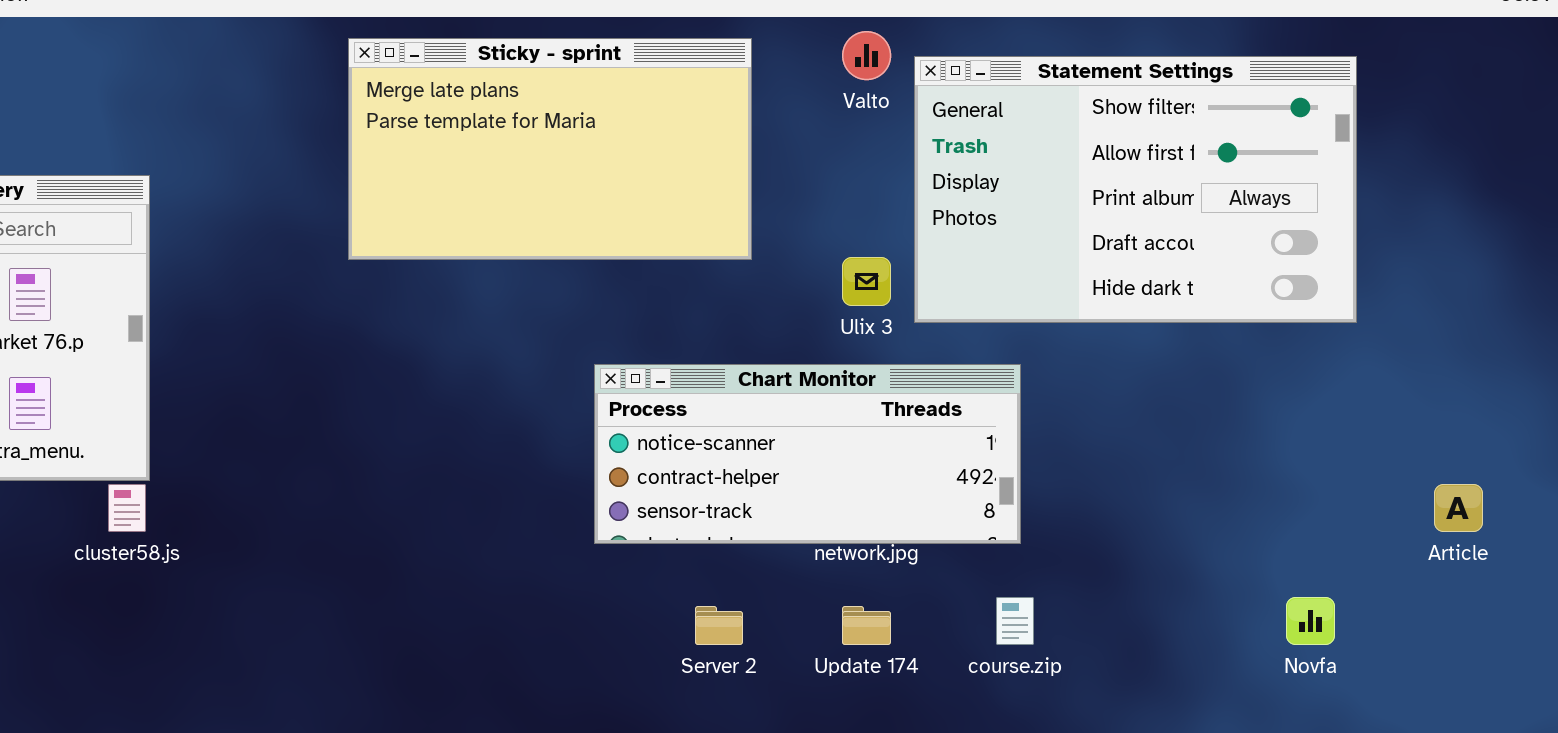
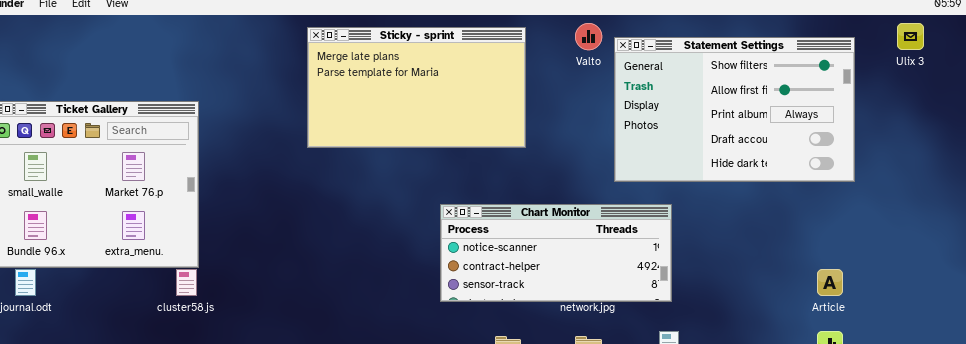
Ulix 3: [842,257,891,306] -> [897,23,924,50], moved
Article: [1434,484,1483,532] -> [817,269,843,296], moved

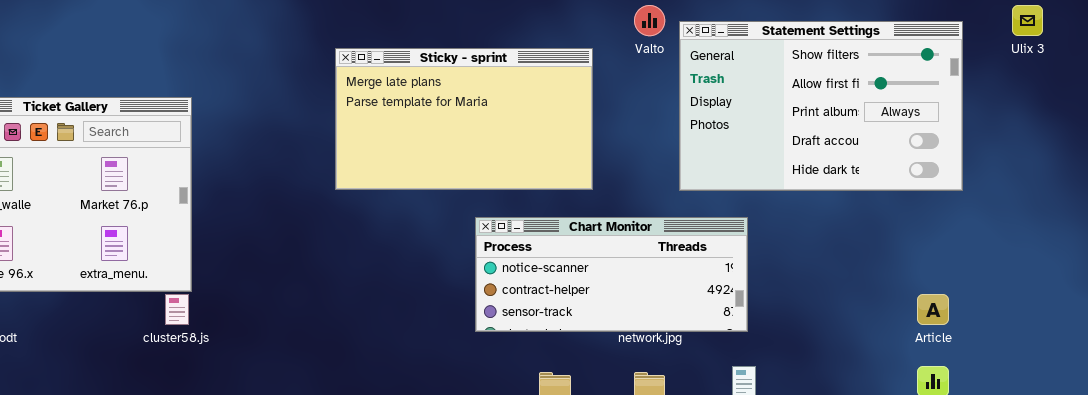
Sticky - sprint: [307,27,526,148] -> [335,48,593,190], moved

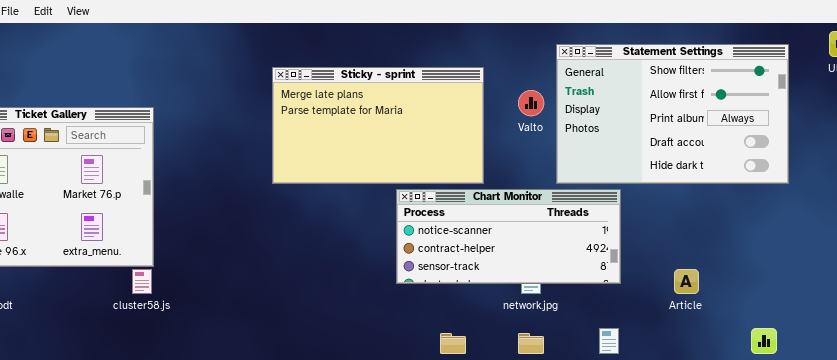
Valto: [634,5,665,36] -> [518,90,544,116], moved
Chart Monitor: [475,217,748,332] -> [396,189,621,284], moved
Article: [917,294,949,325] -> [674,269,699,294], moved

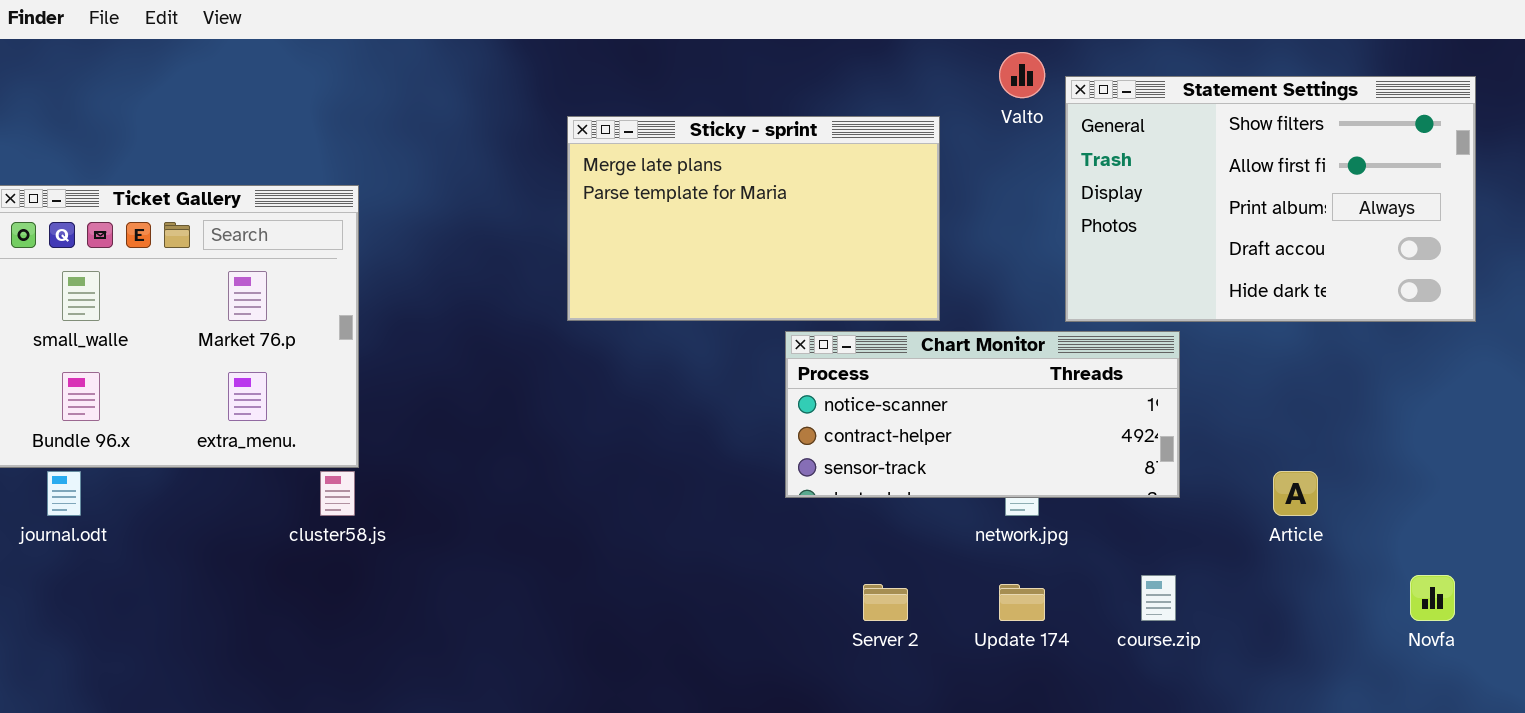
Valto: [518,90,544,116] -> [999,52,1045,98], moved

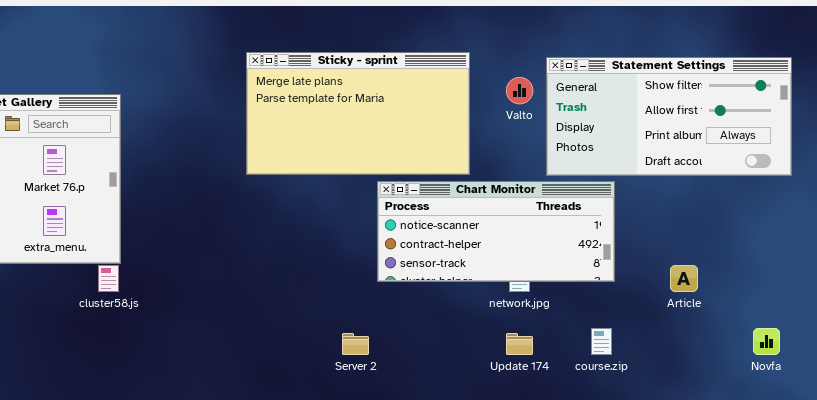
Valto: [999,52,1045,98] -> [506,77,533,104], moved
Statement Settings: [1065,76,1476,322] -> [546,57,792,176], resized
Server 2: [863,584,908,621] -> [342,333,369,355], moved

